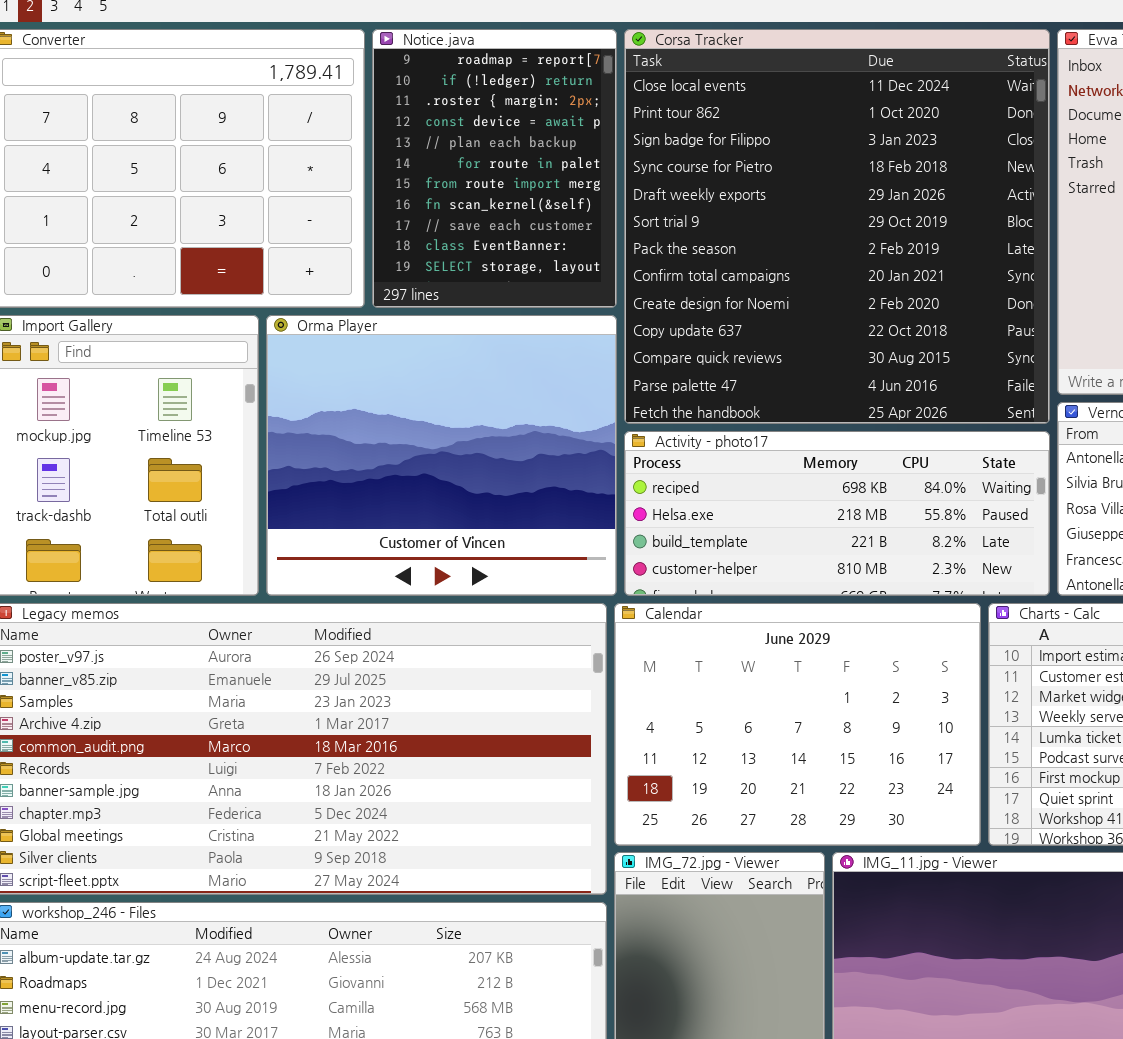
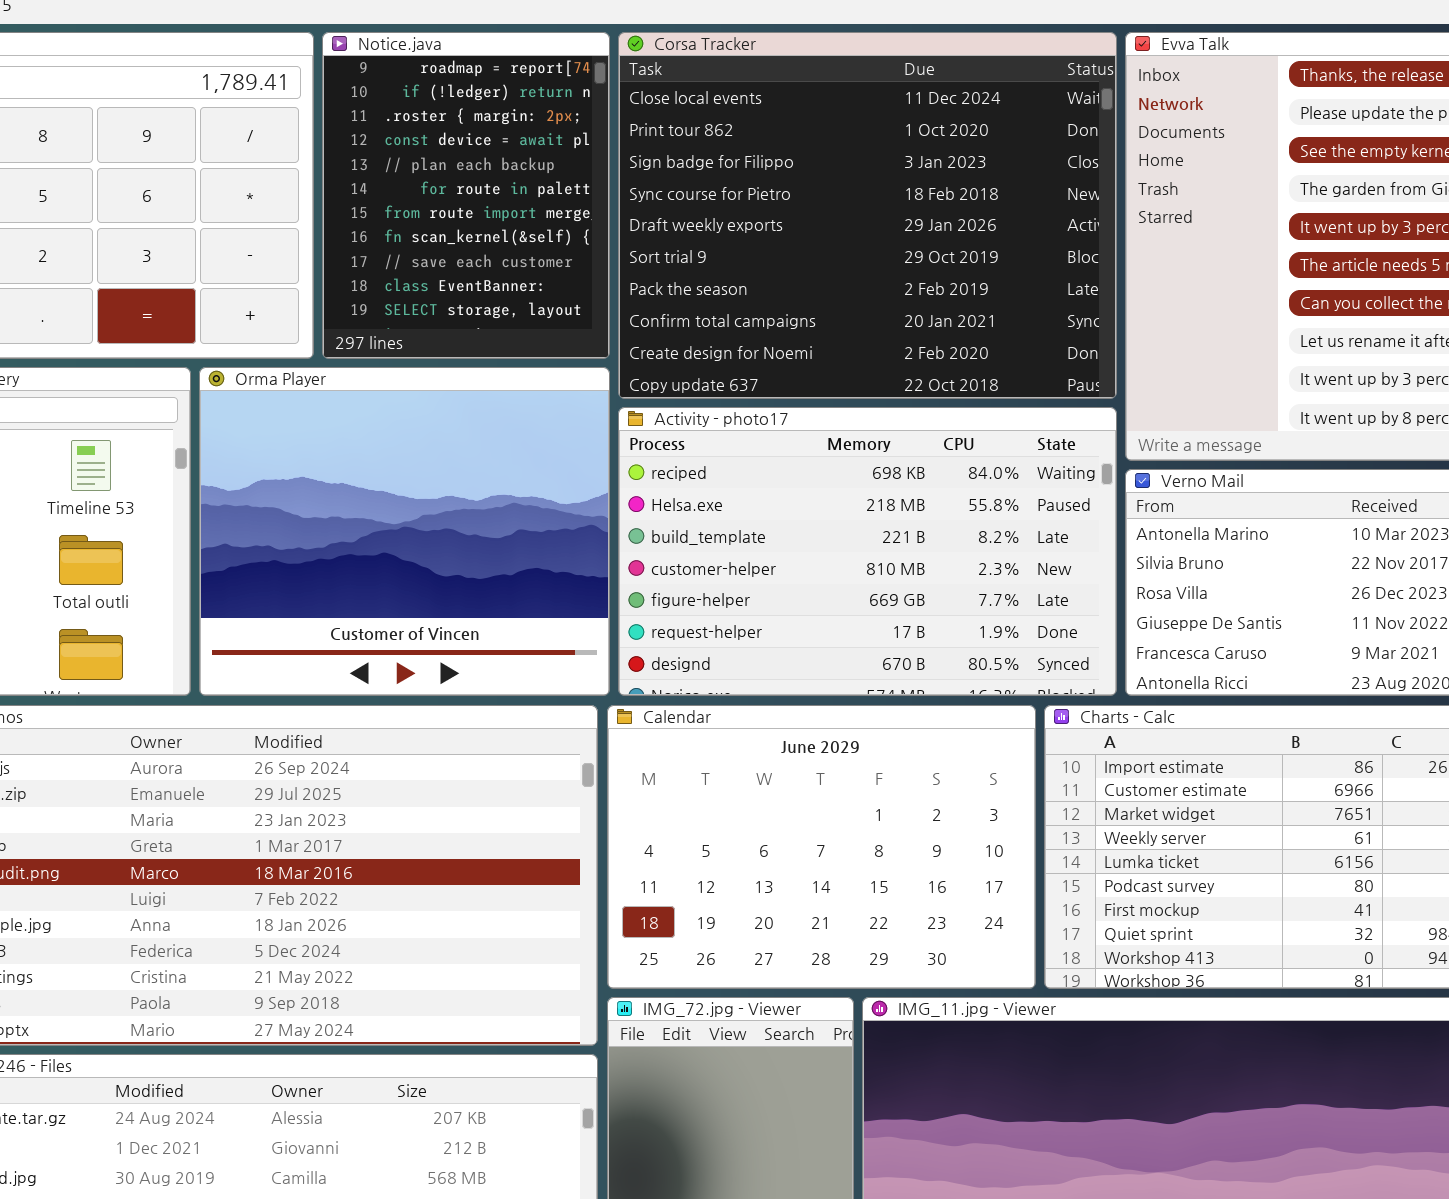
Corsa Tracker: [624,29,1050,424] -> [618,32,1117,399], resized
Activity - photo17: [624,431,1050,596] -> [618,407,1117,696], resized

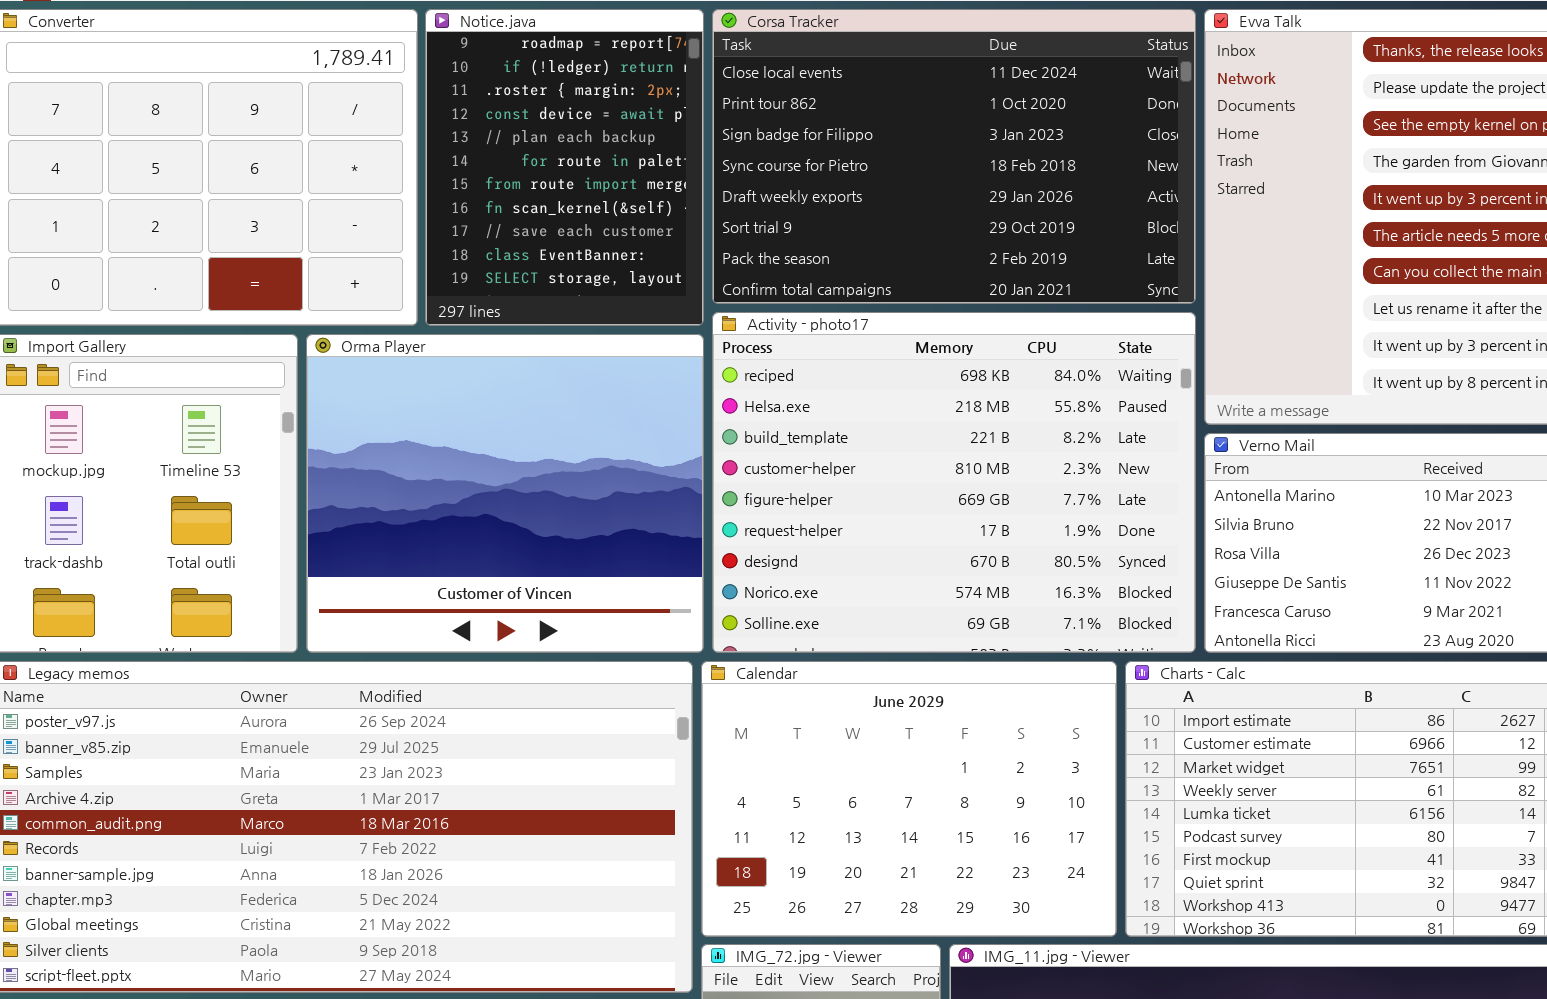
Corsa Tracker: [618,32,1117,399] -> [712,9,1196,304], resized
Activity - photo17: [618,407,1117,696] -> [712,312,1196,653], resized

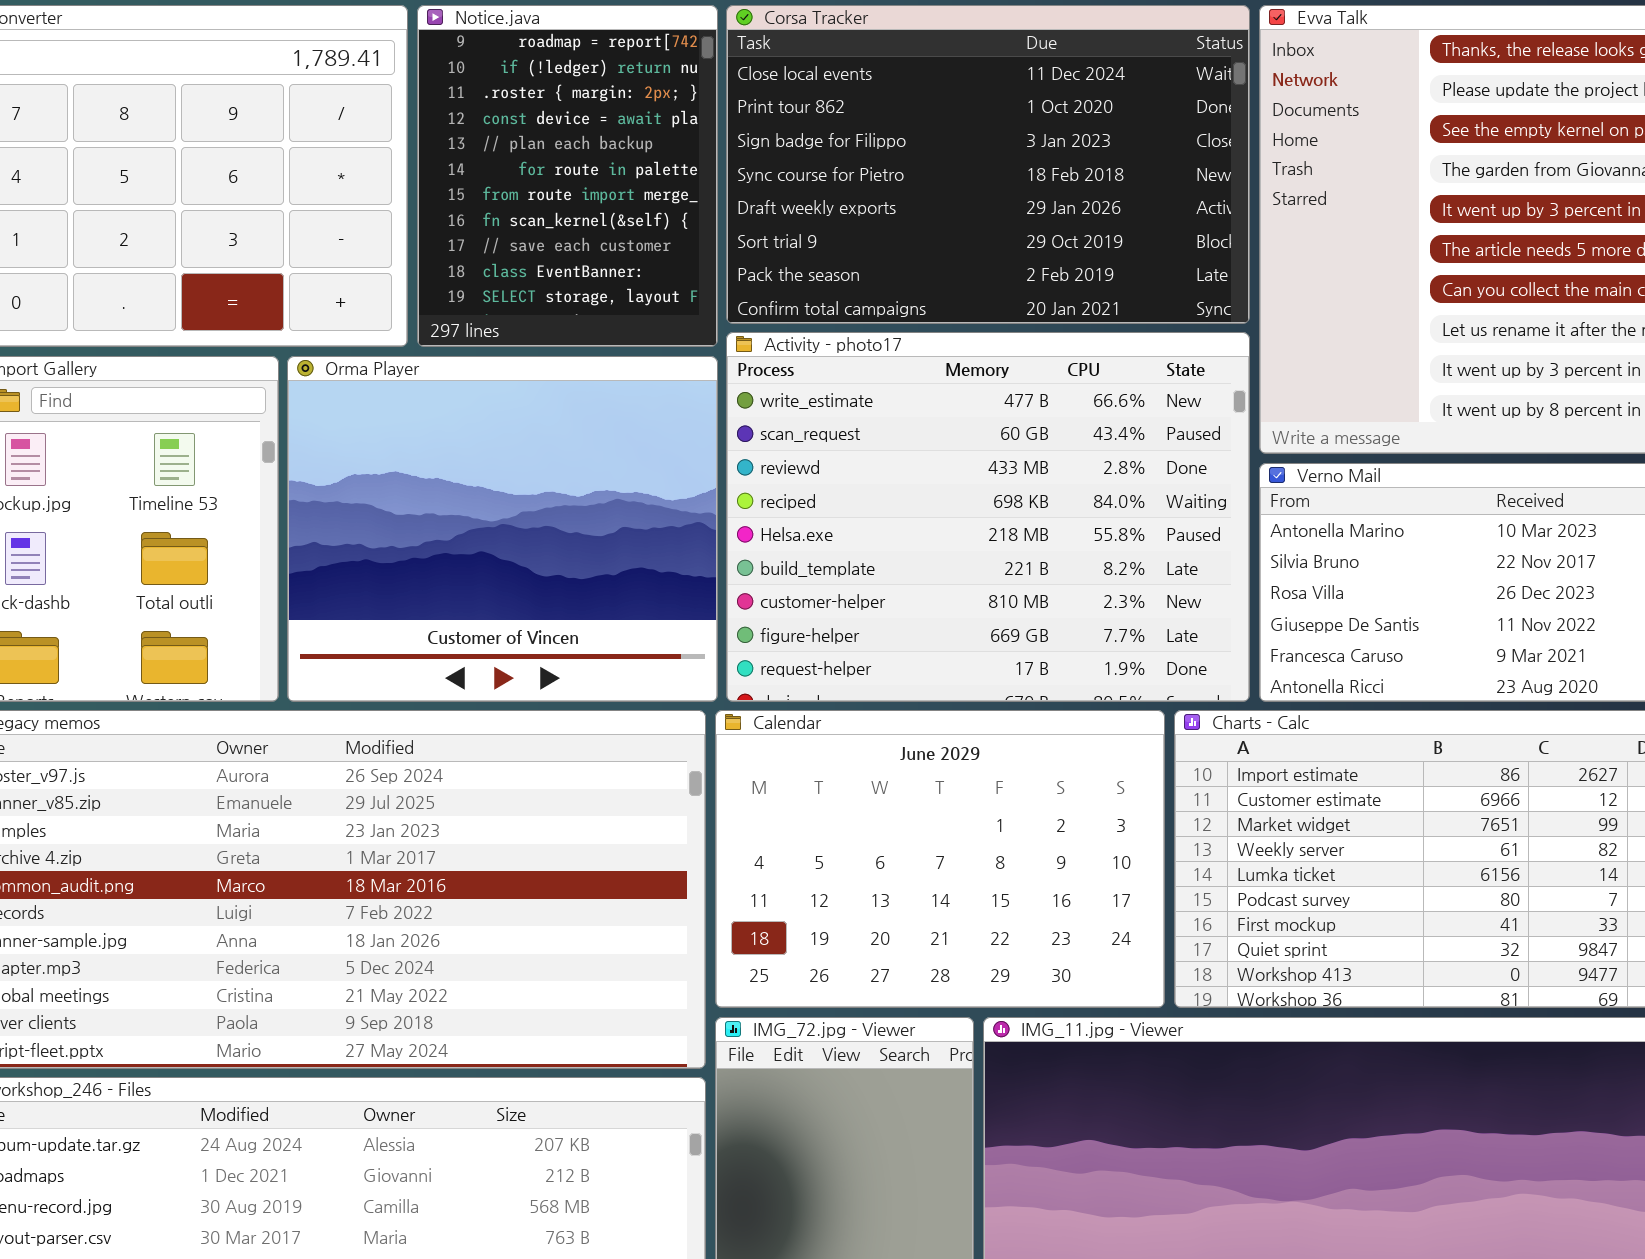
Activity - photo17: [712,312,1196,653] -> [726,332,1250,702], scrolled up 3 rows

